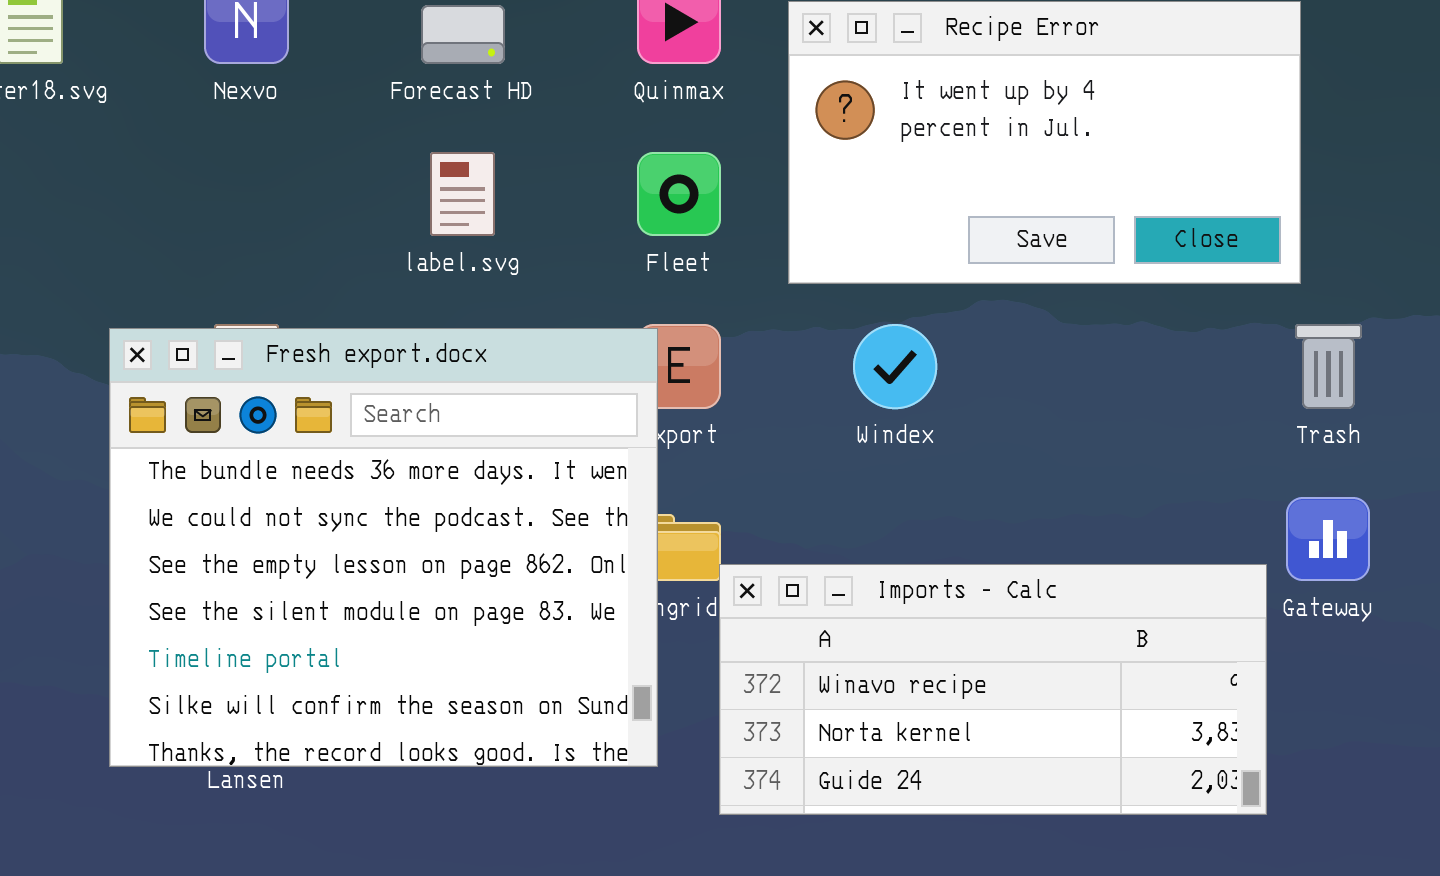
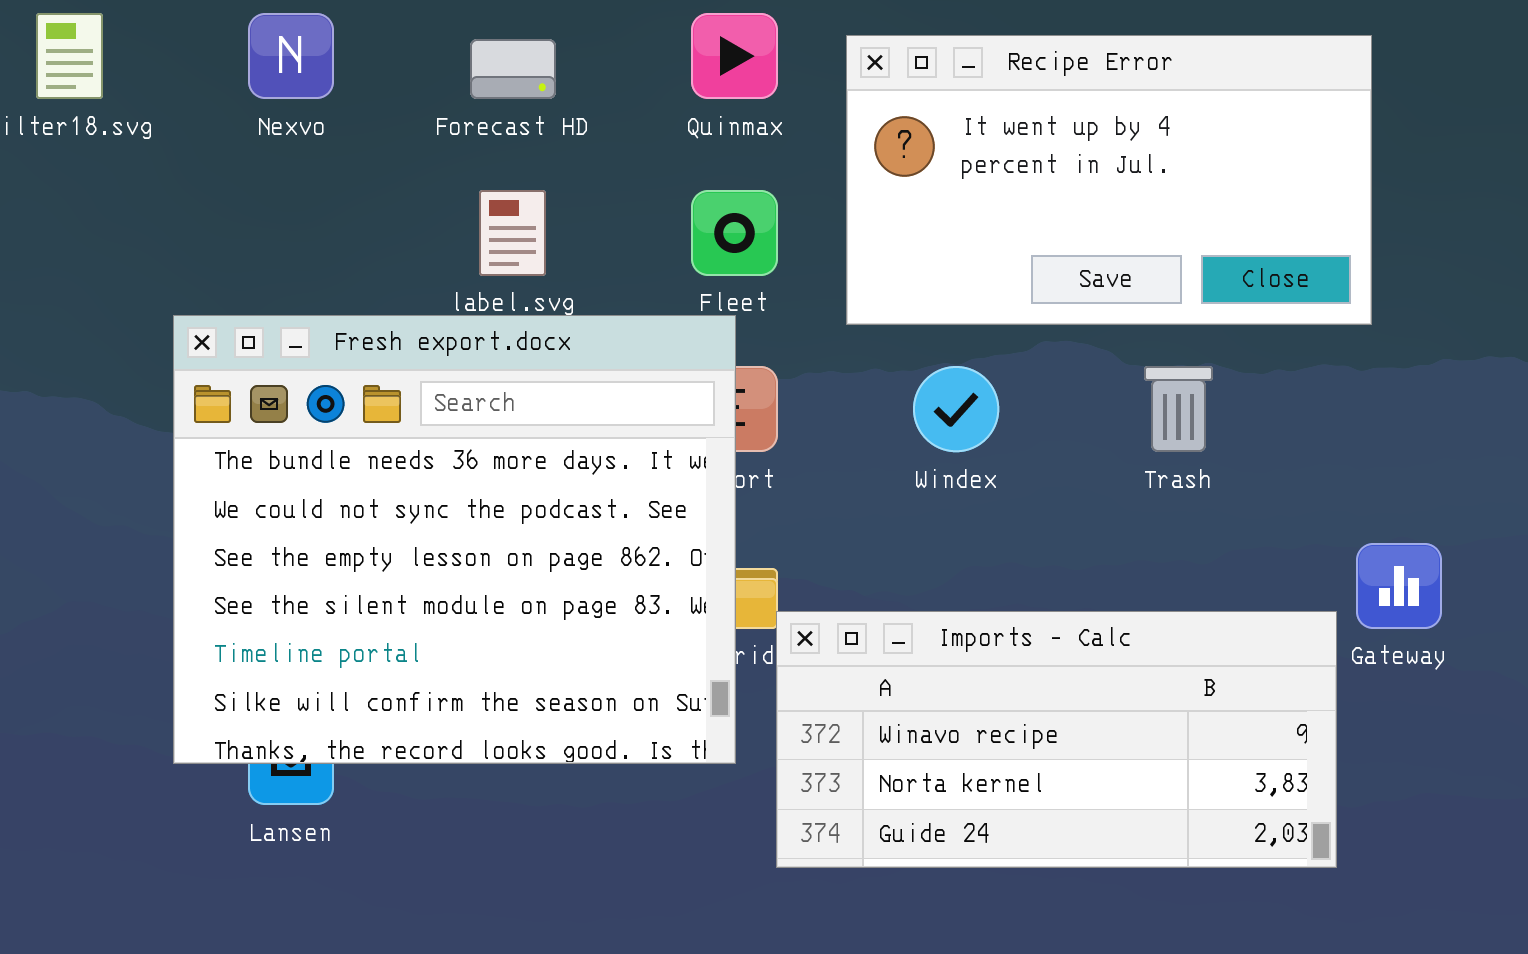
Trash: [1295,324,1362,409] -> [1144,366,1213,452], moved
Fresh export.docx: [109,328,658,767] -> [173,315,736,764], moved

